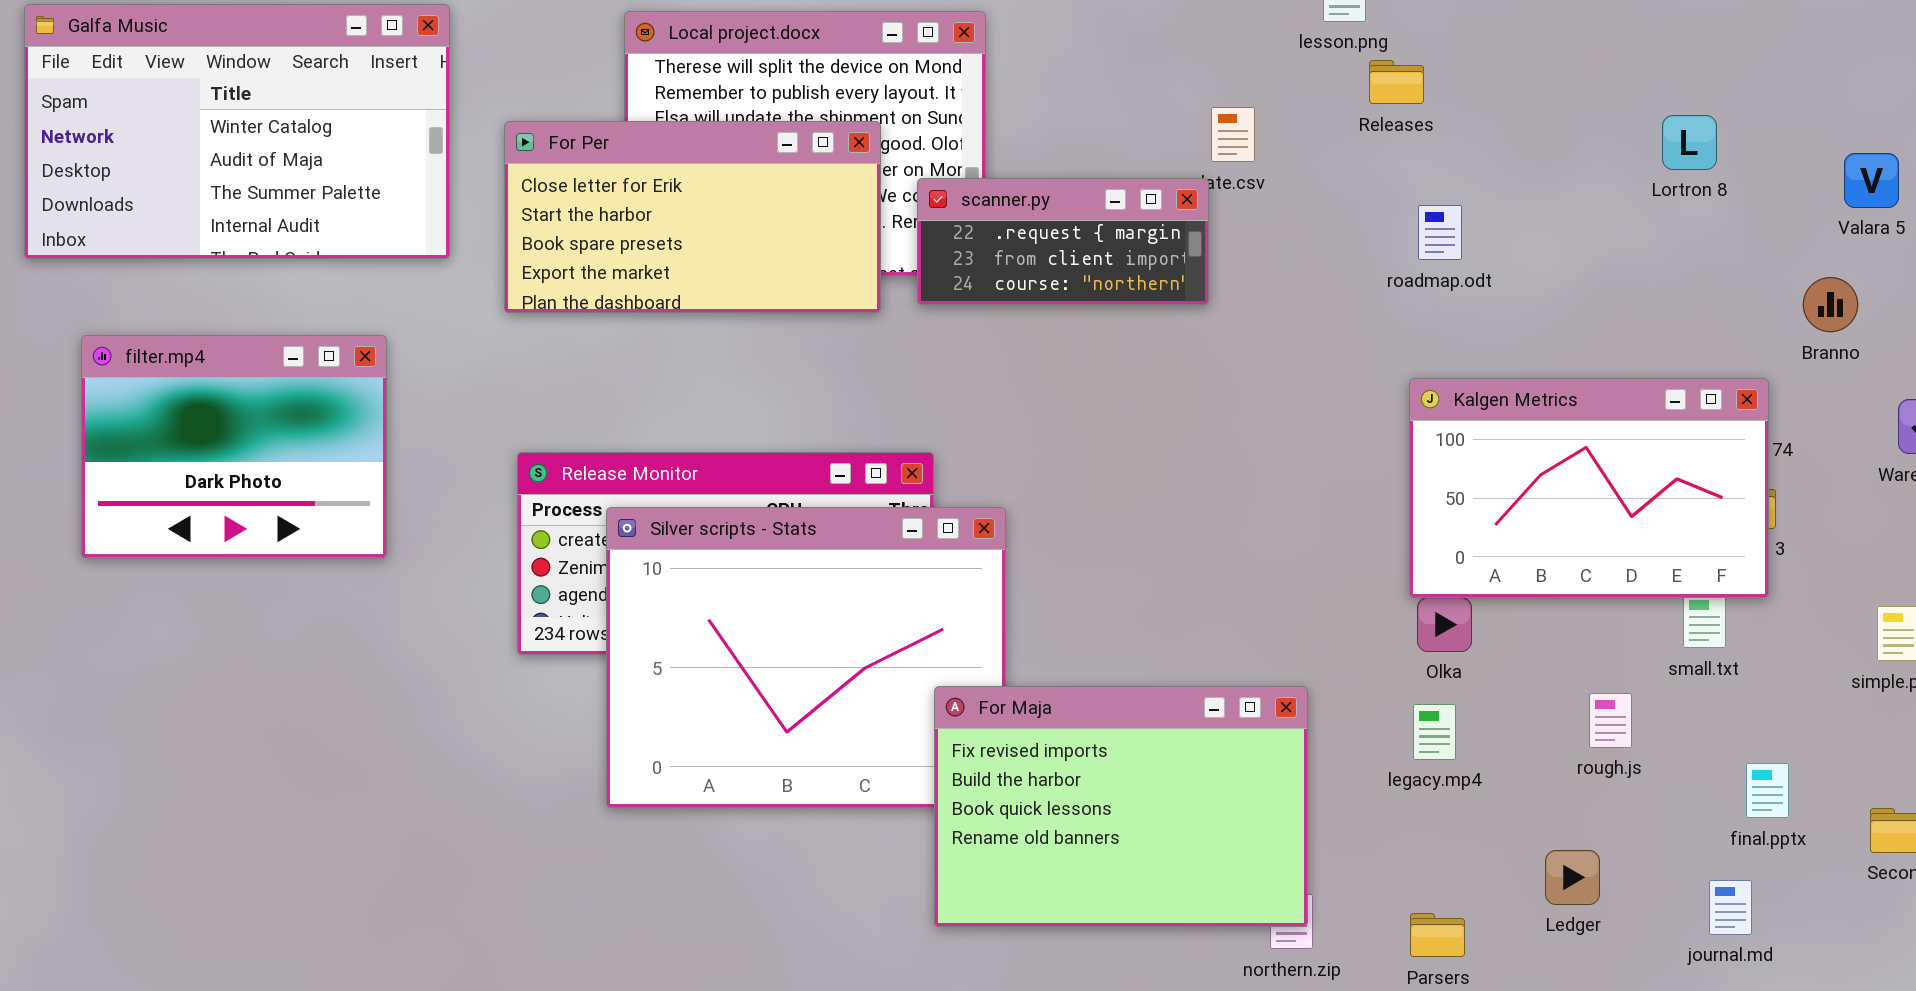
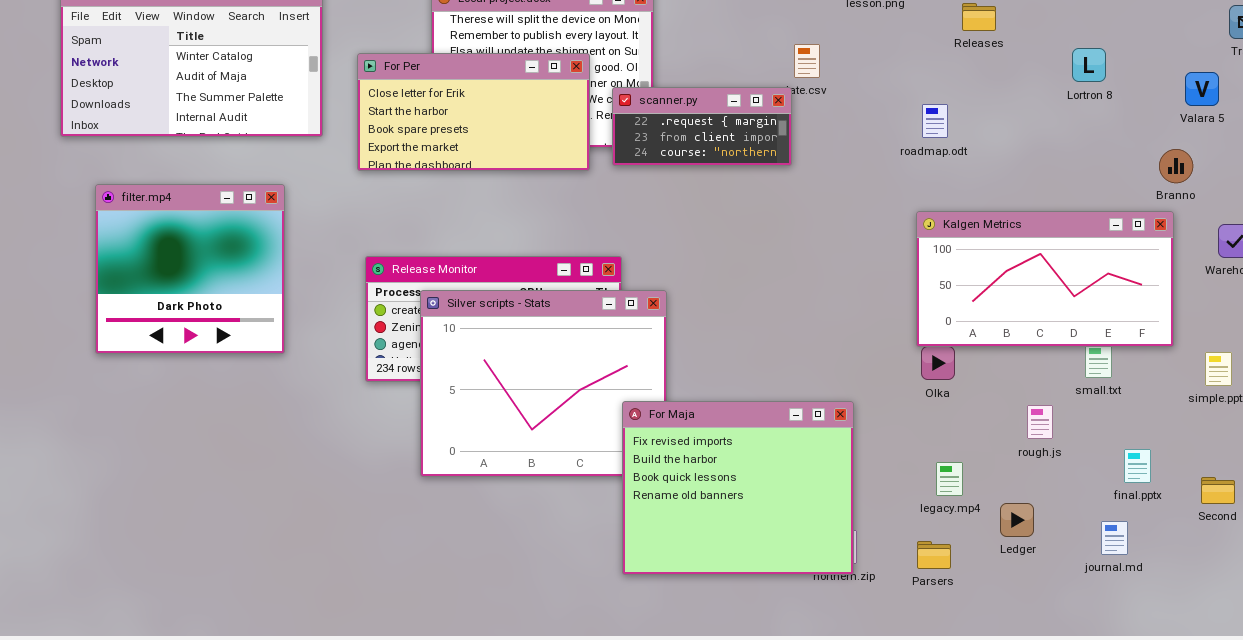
Releases: [1369,60,1424,104] -> [962,3,996,31], moved
filter.mp4: [81,335,387,558] -> [95,184,285,354], resized
Kalgen Metrics: [1409,378,1769,598] -> [916,211,1174,347], resized
For Maja: [934,686,1308,927] -> [622,401,854,575], resized
legacy.mp4: [1413,704,1456,760] -> [936,462,963,496], moved

